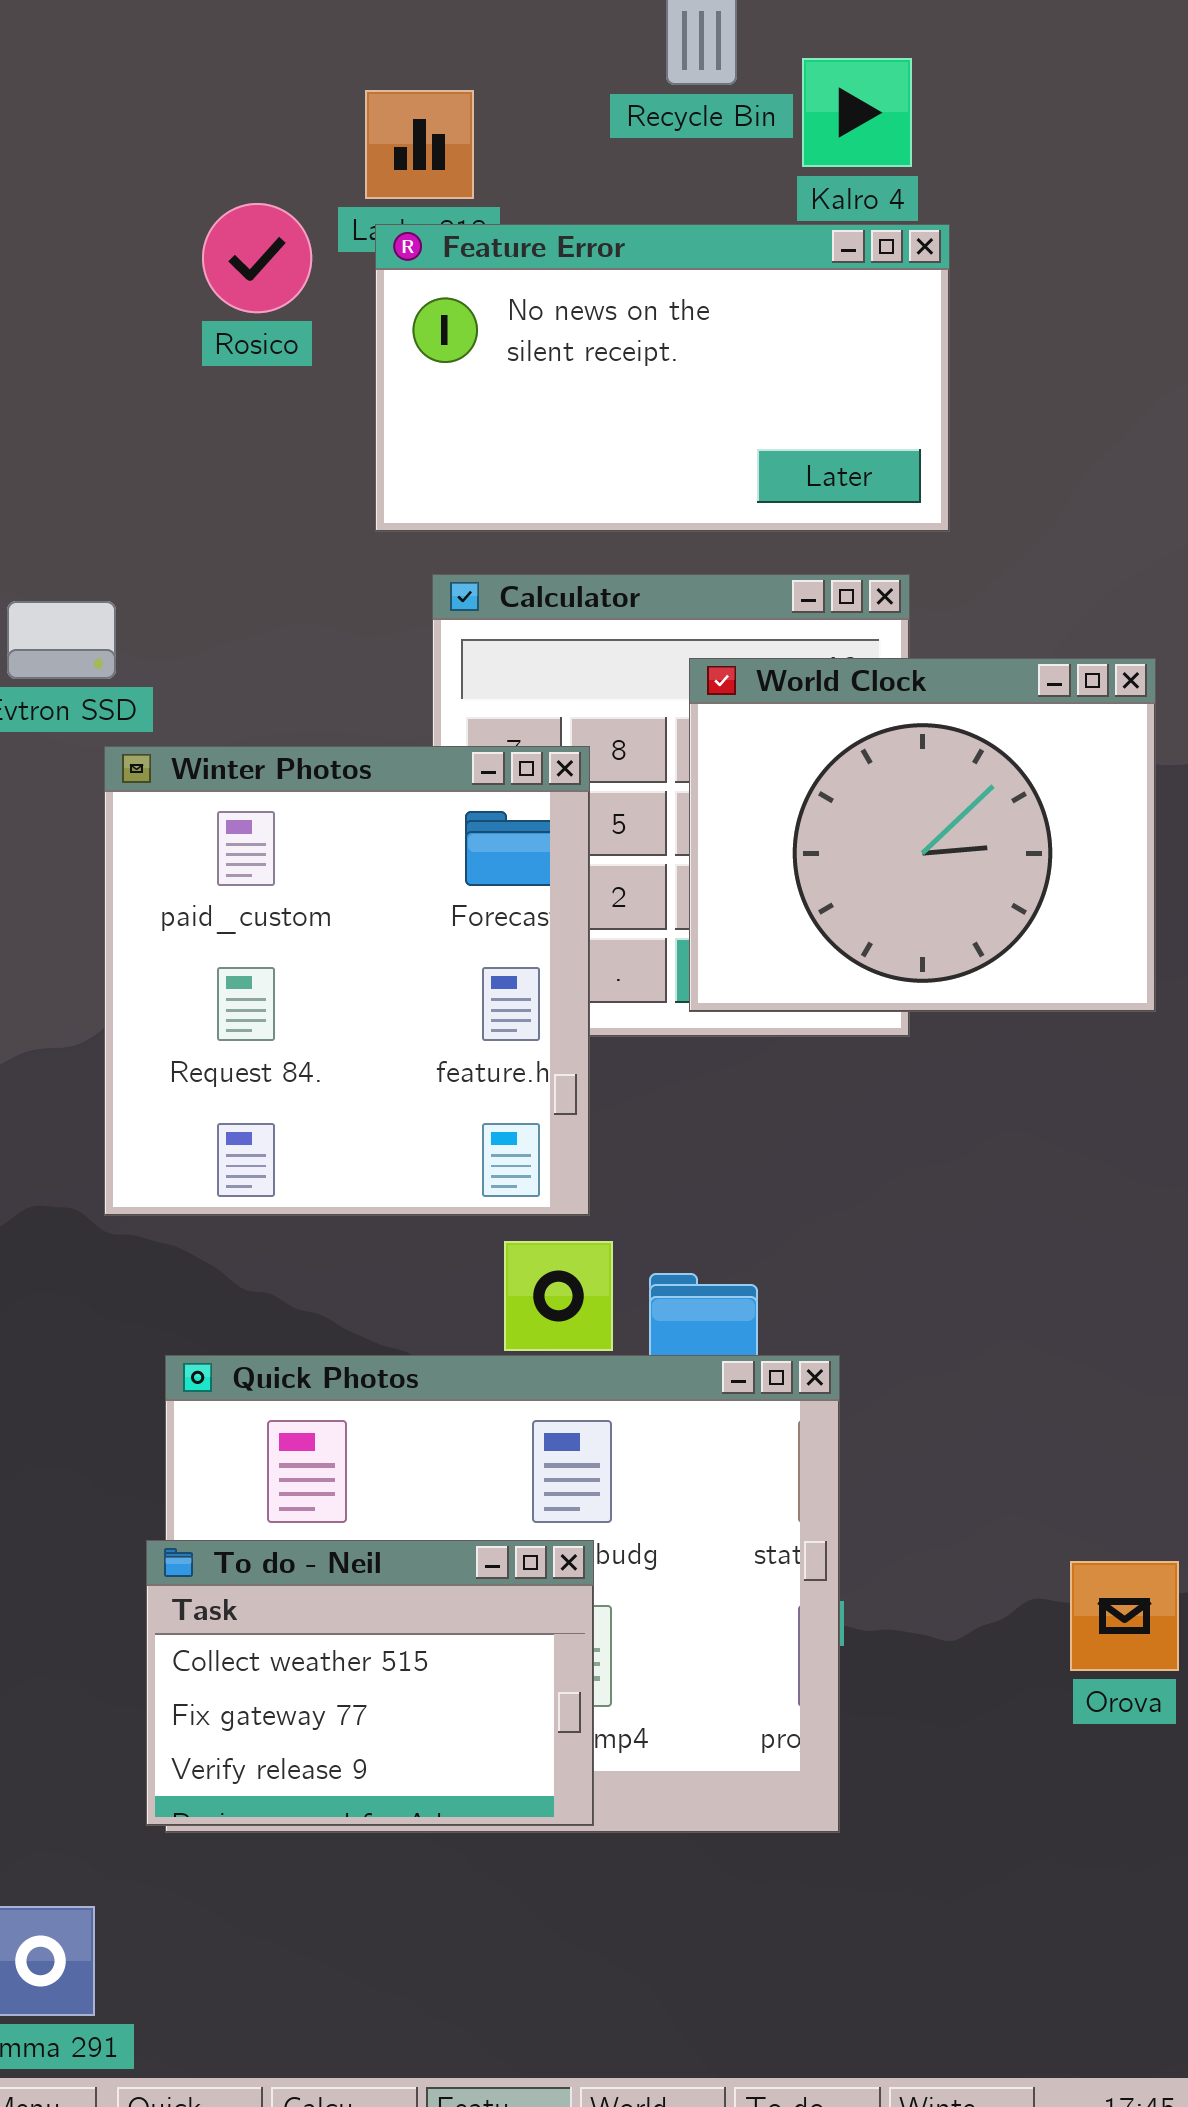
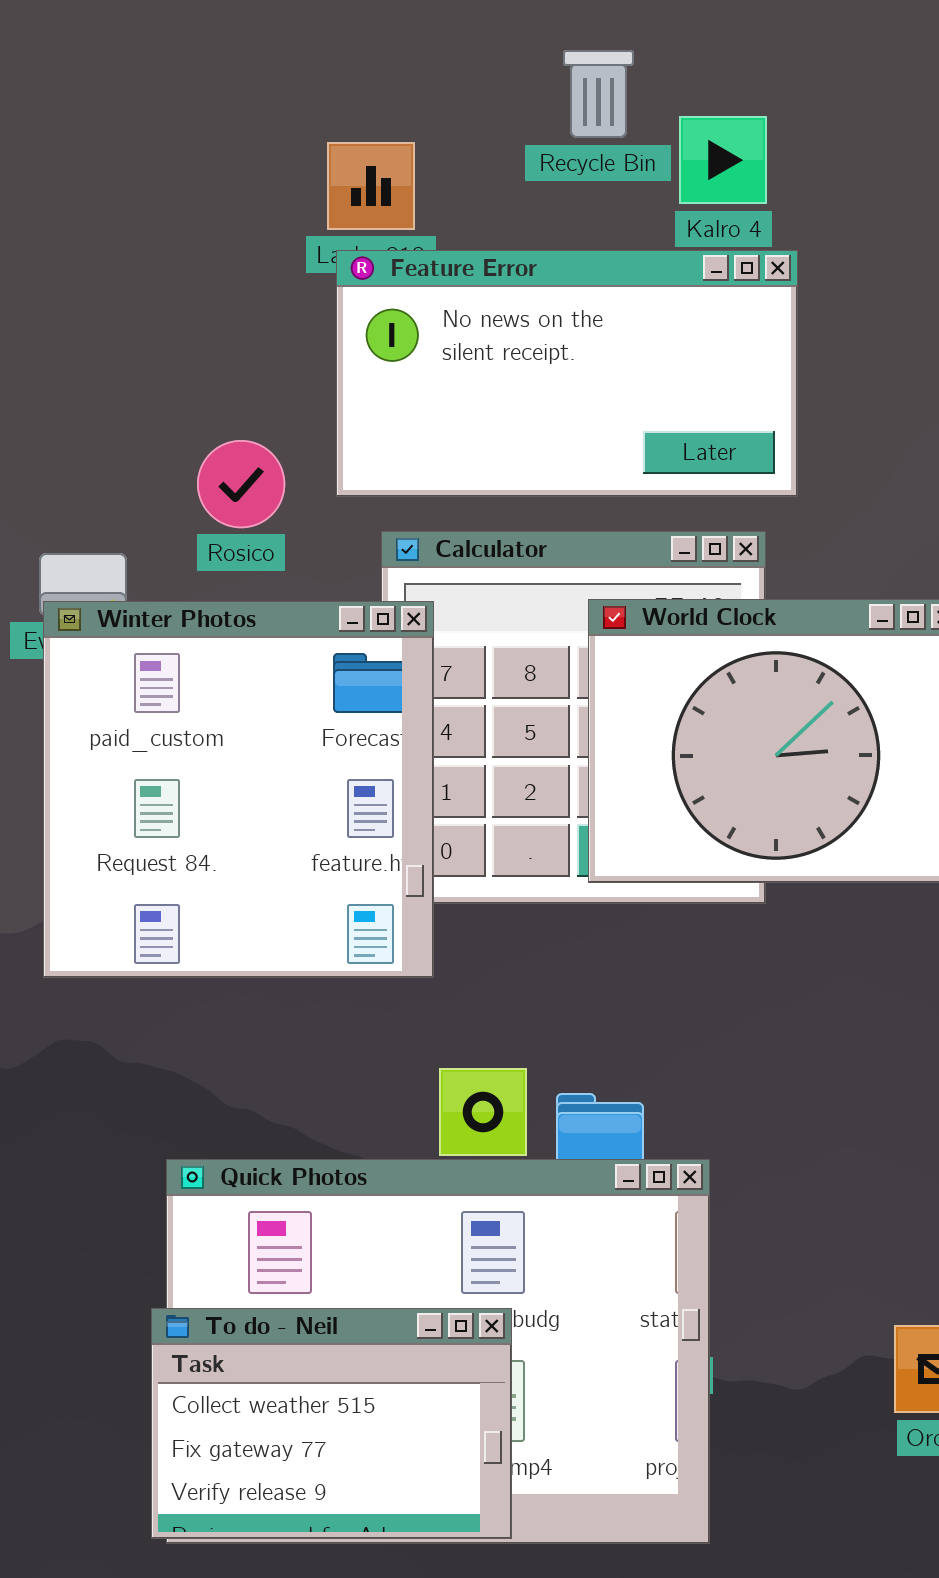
Rosico: [202,203,312,313] -> [197,440,285,528], moved
Winter Photos: [104,746,590,1216] -> [43,601,434,978], moved

